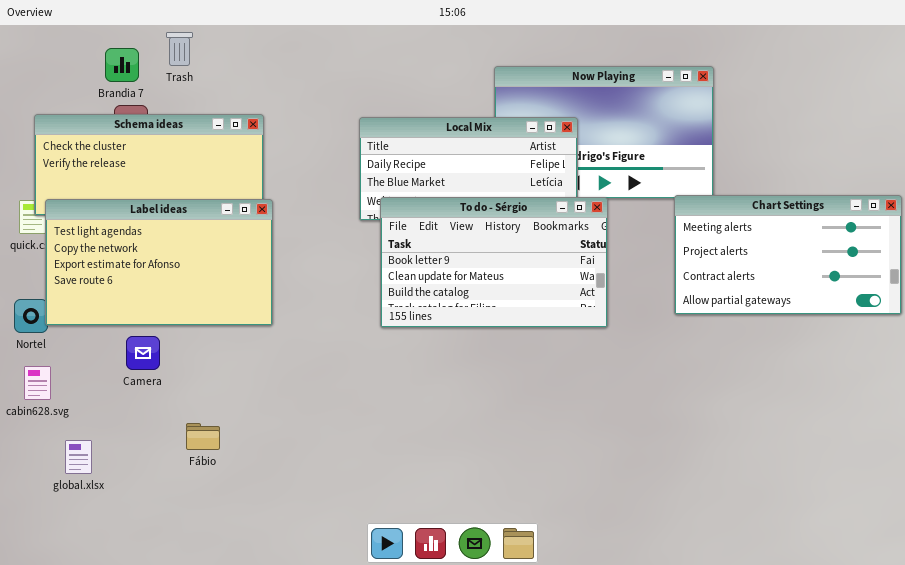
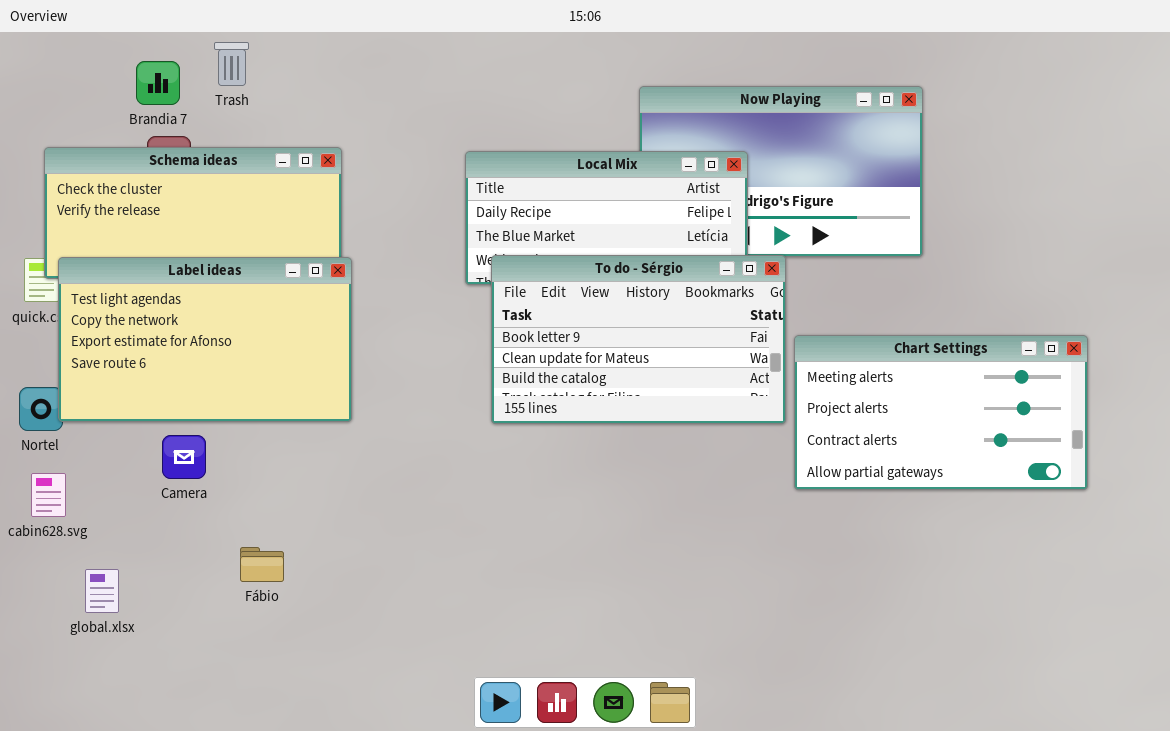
Chart Settings: [674,195,902,315] -> [794,335,1088,490], moved

